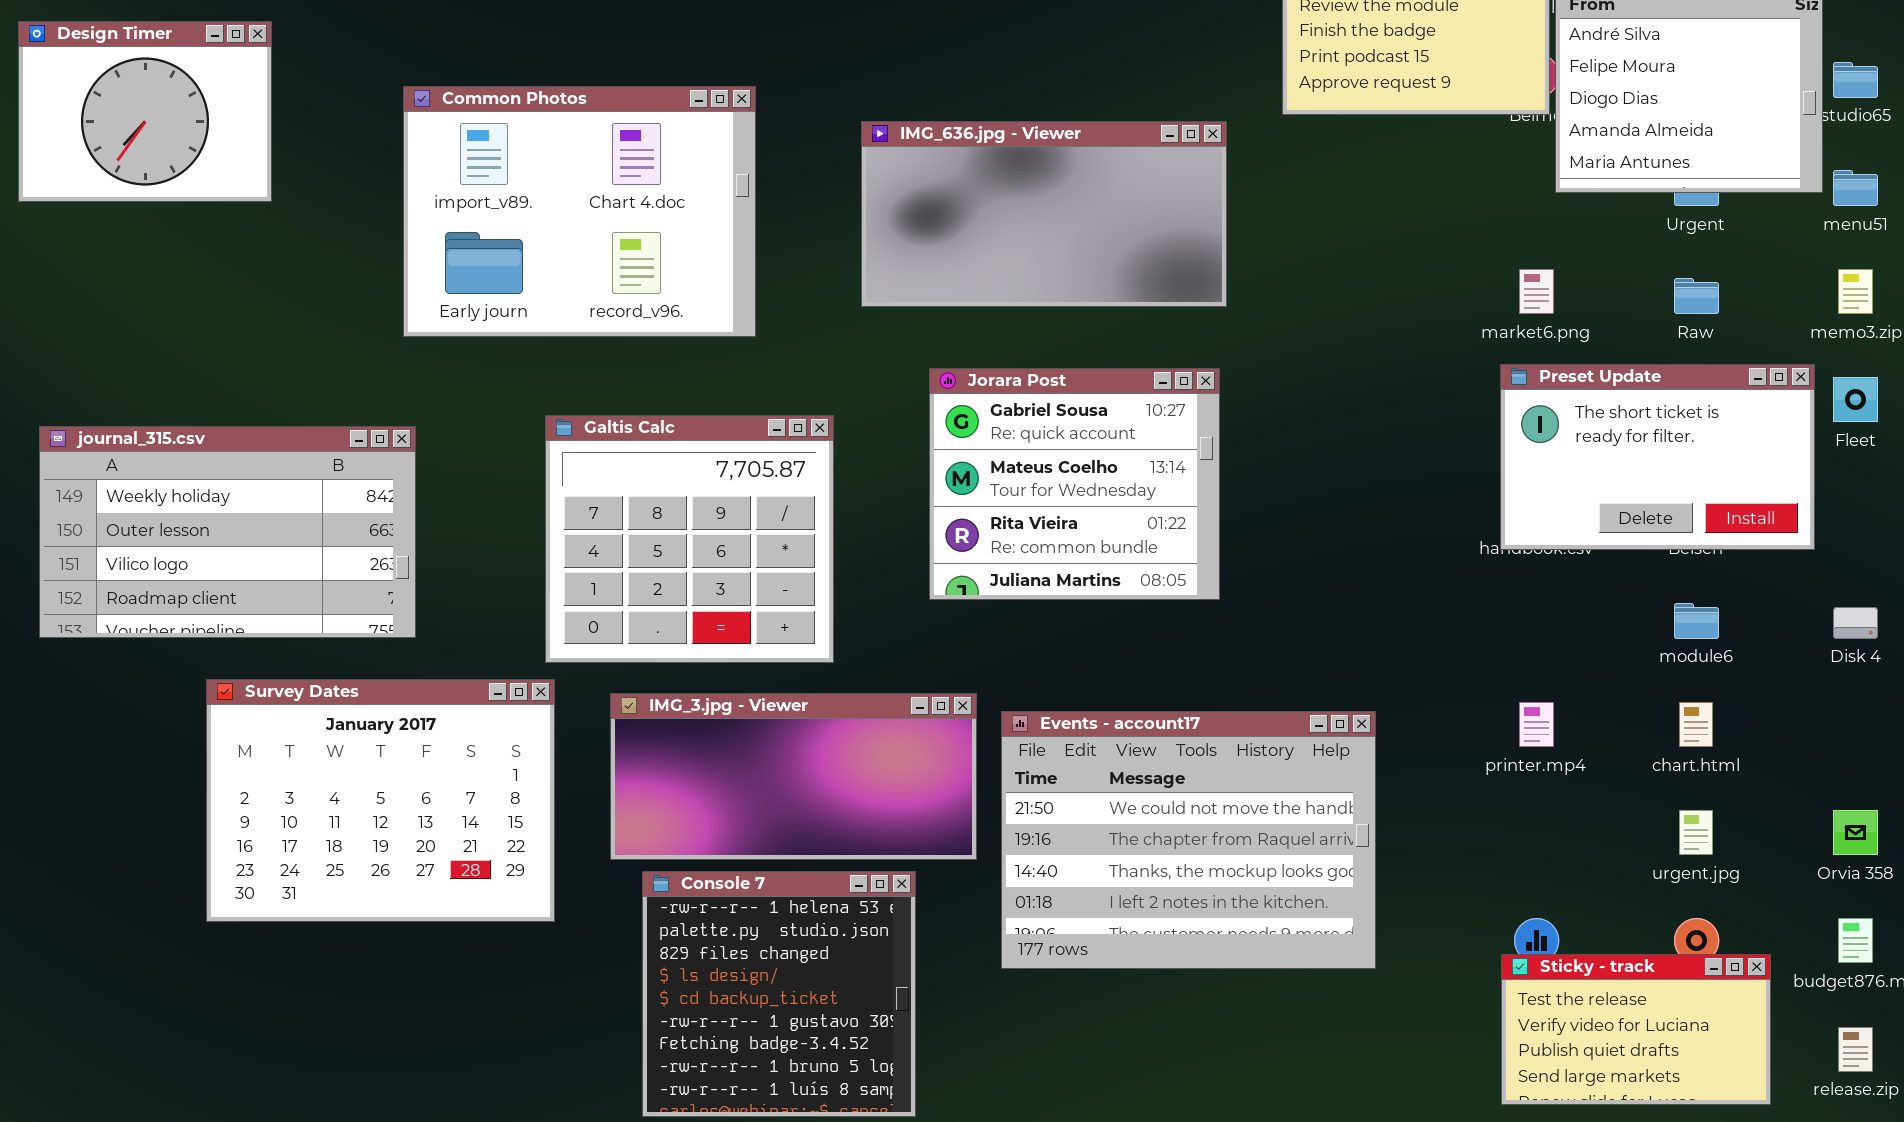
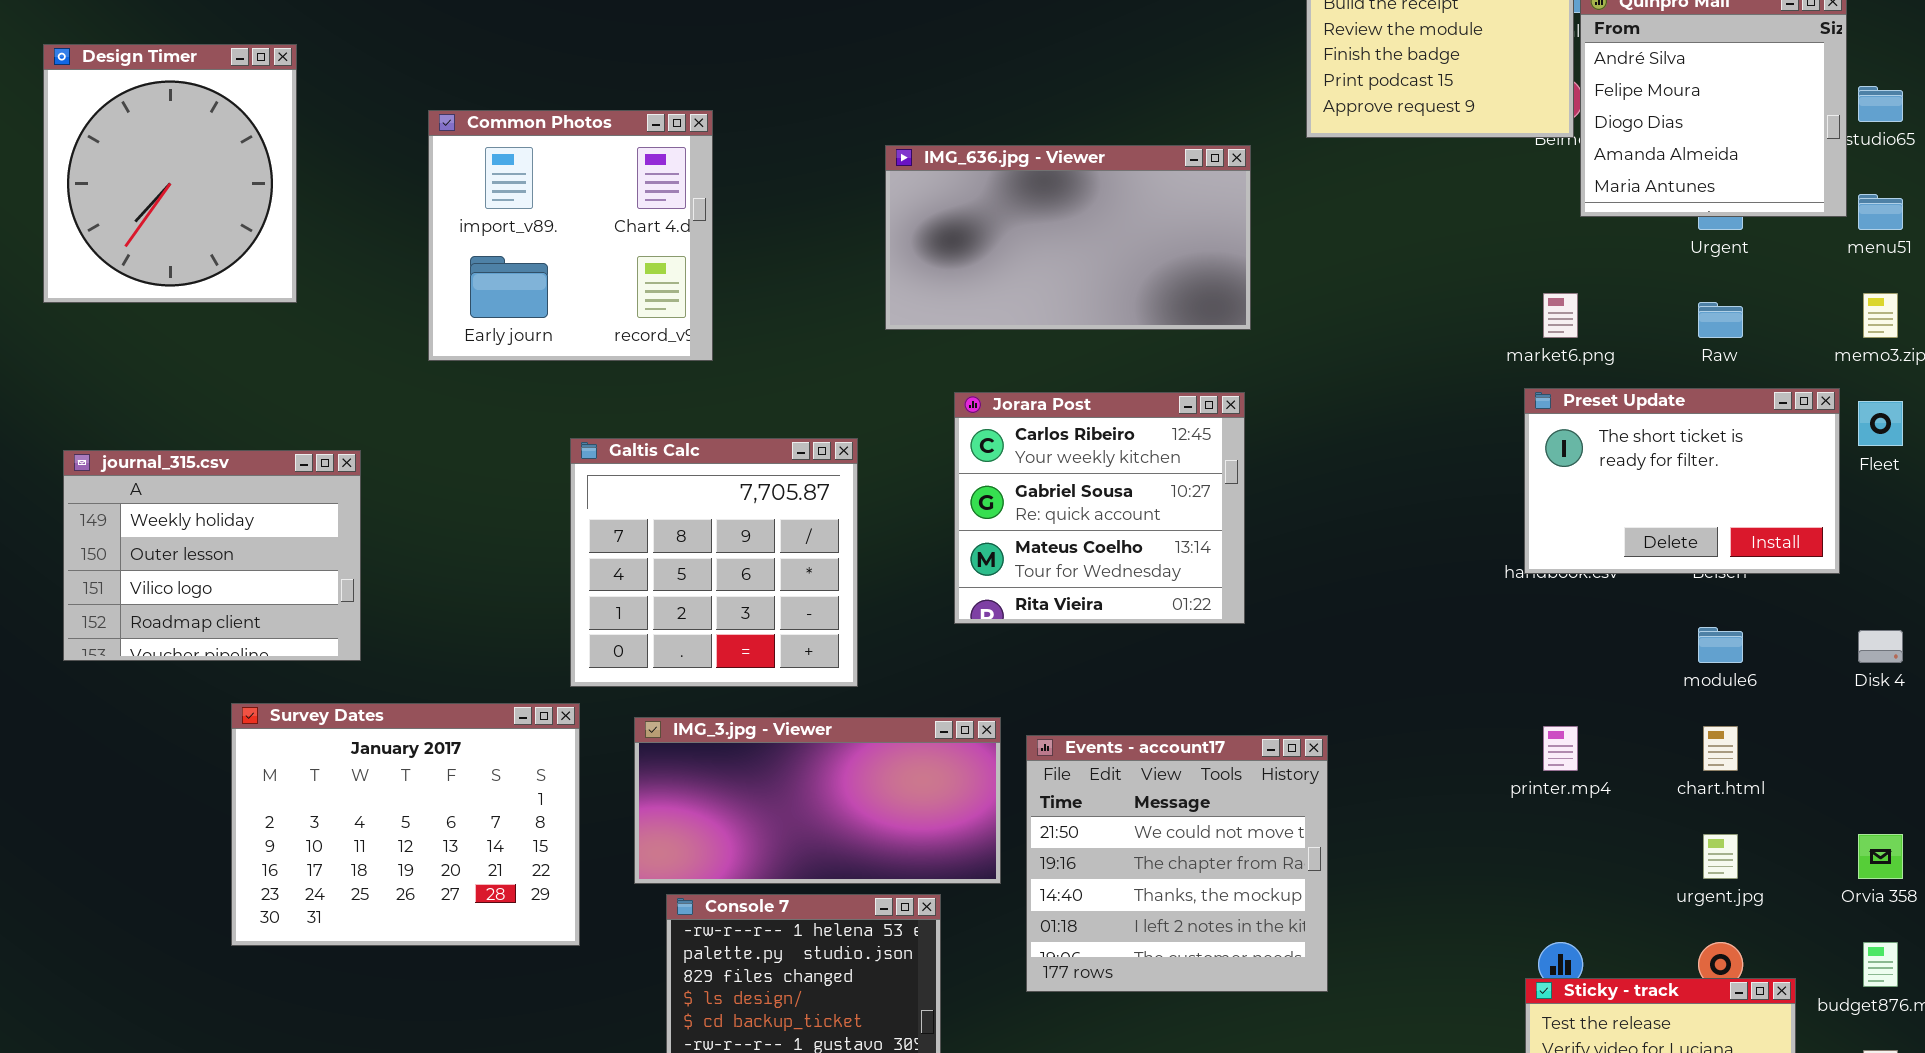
Design Timer: [18,21,272,202] -> [43,44,297,303], resized
Common Photos: [403,86,756,337] -> [428,110,713,361], resized
Jorara Post: [929,368,1220,600] -> [954,392,1245,624], scrolled up 1 row
journal_315.csv: [39,426,416,638] -> [63,450,361,661], resized
Events - account17: [1001,711,1376,969] -> [1026,735,1328,992], resized

